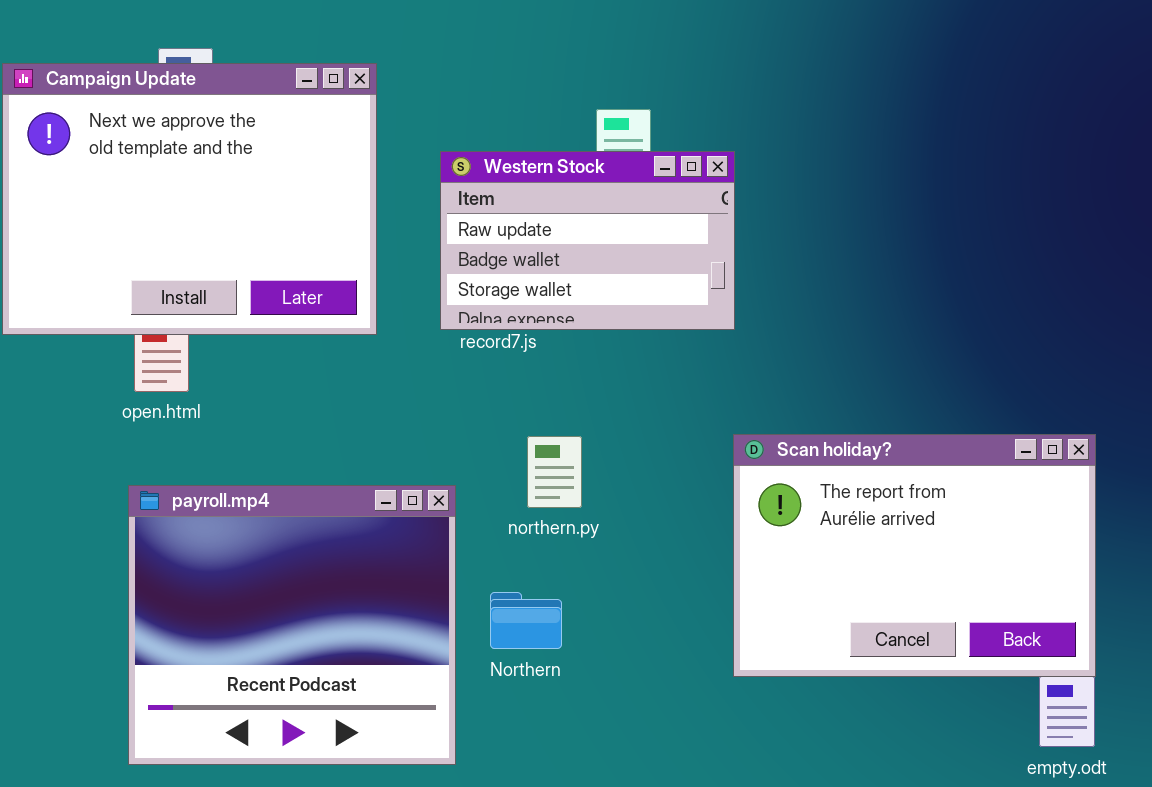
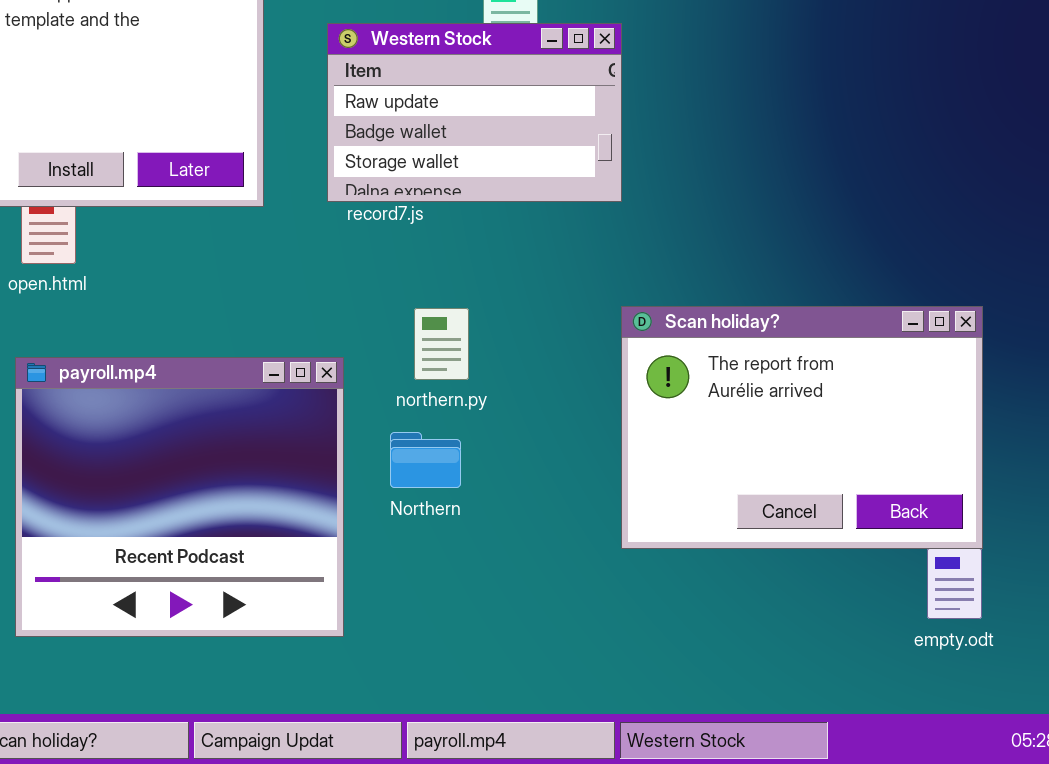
Northern: [490,592,562,649] -> [390,432,461,488], moved

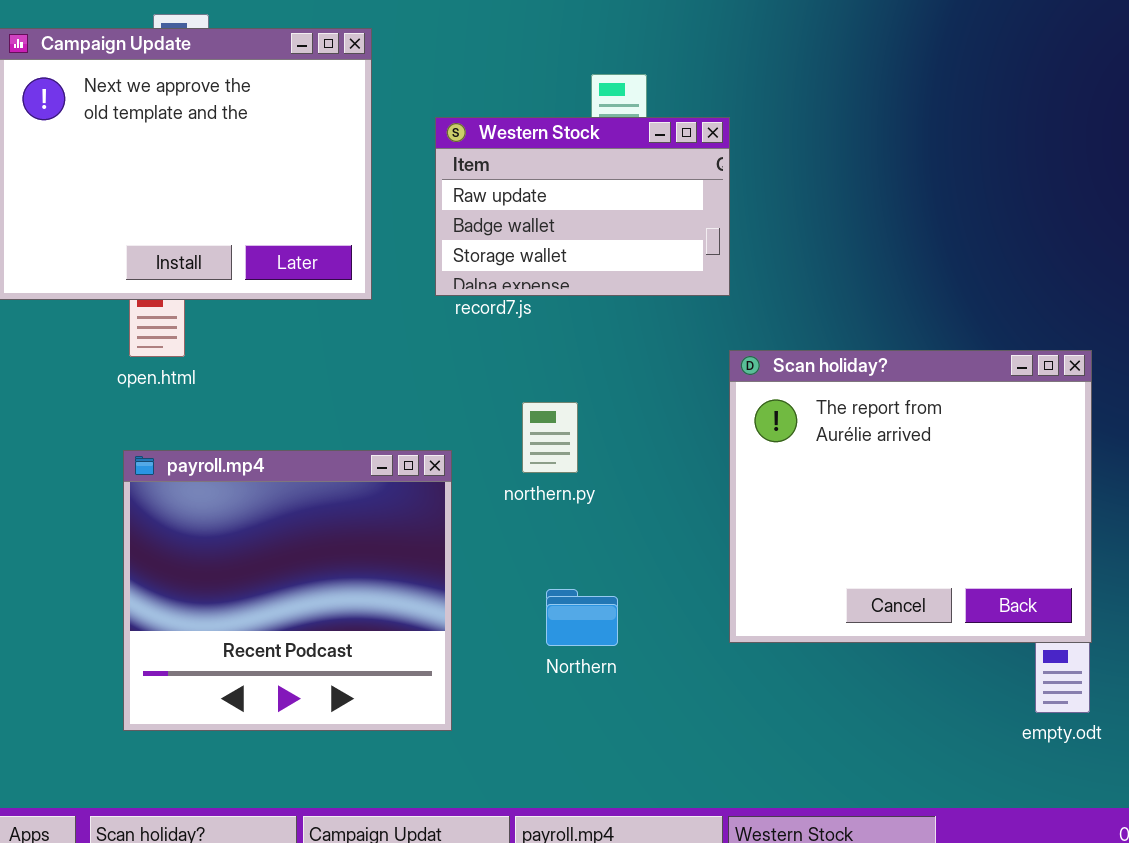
Scan holiday?: [621,306,983,549] -> [729,350,1092,643], resized
Northern: [390,432,461,488] -> [546,589,618,646], moved

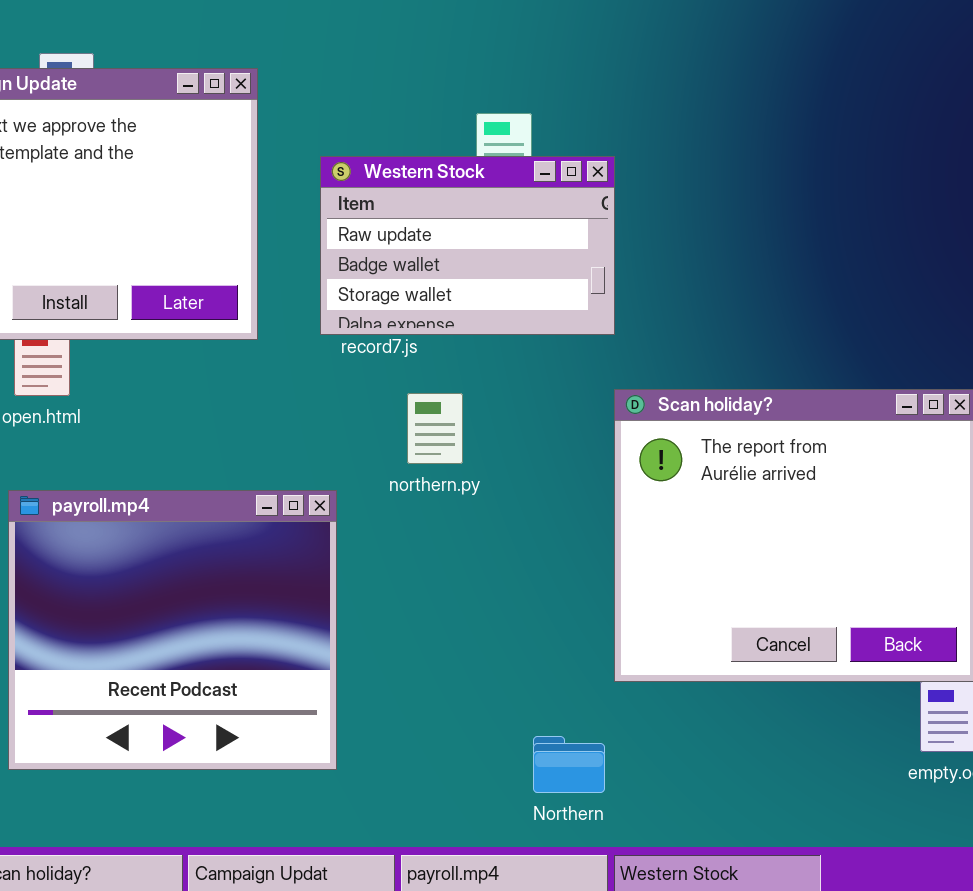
northern.py: [522,402,578,473] -> [407,393,463,464], moved
Northern: [546,589,618,646] -> [533,736,605,793], moved

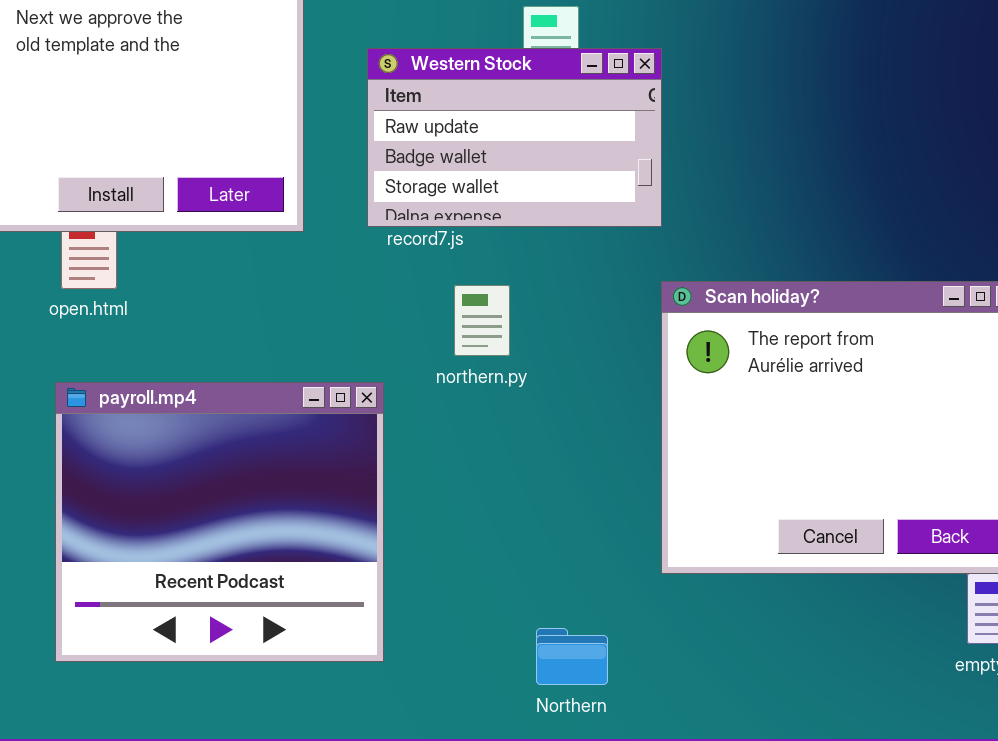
Northern: [533,736,605,793] -> [536,628,608,685], moved

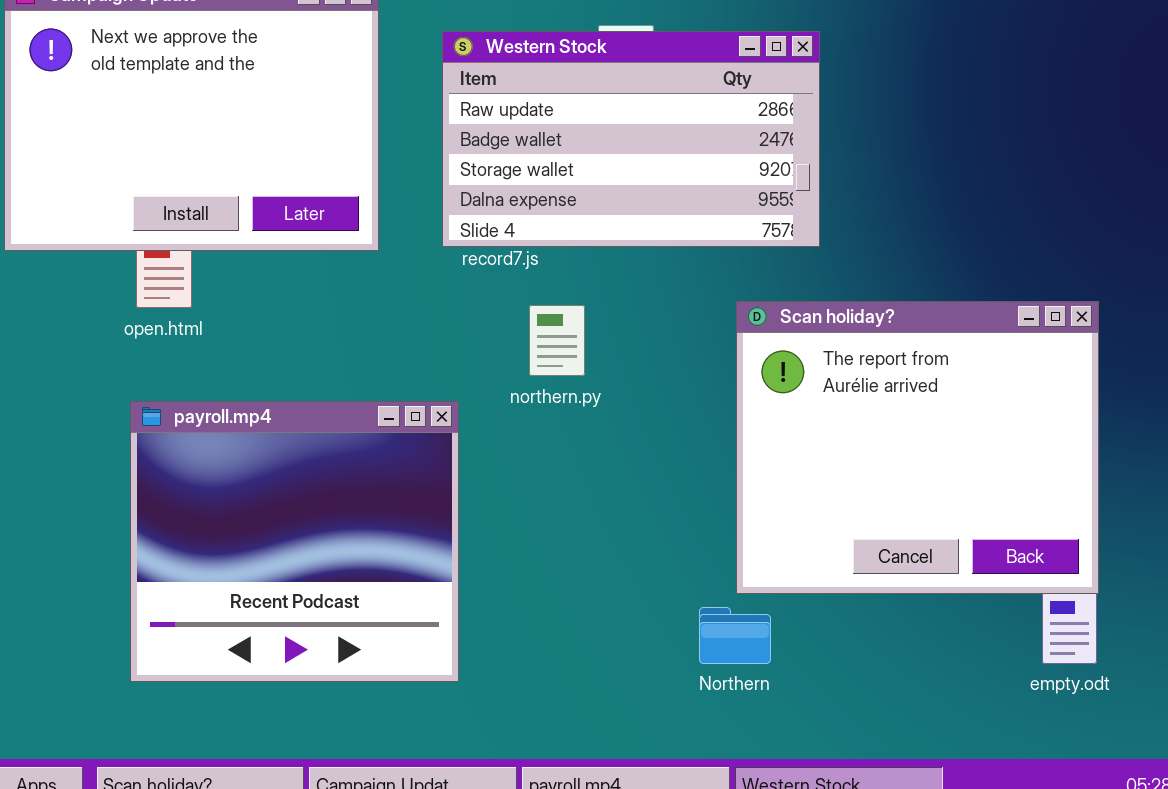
Western Stock: [367,48,662,227] -> [442,31,820,247], resized
Northern: [536,628,608,685] -> [699,607,771,664], moved

